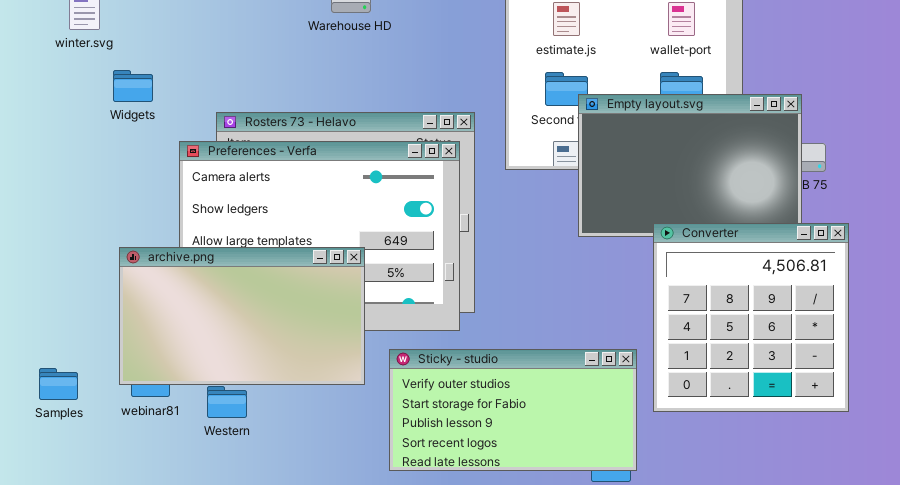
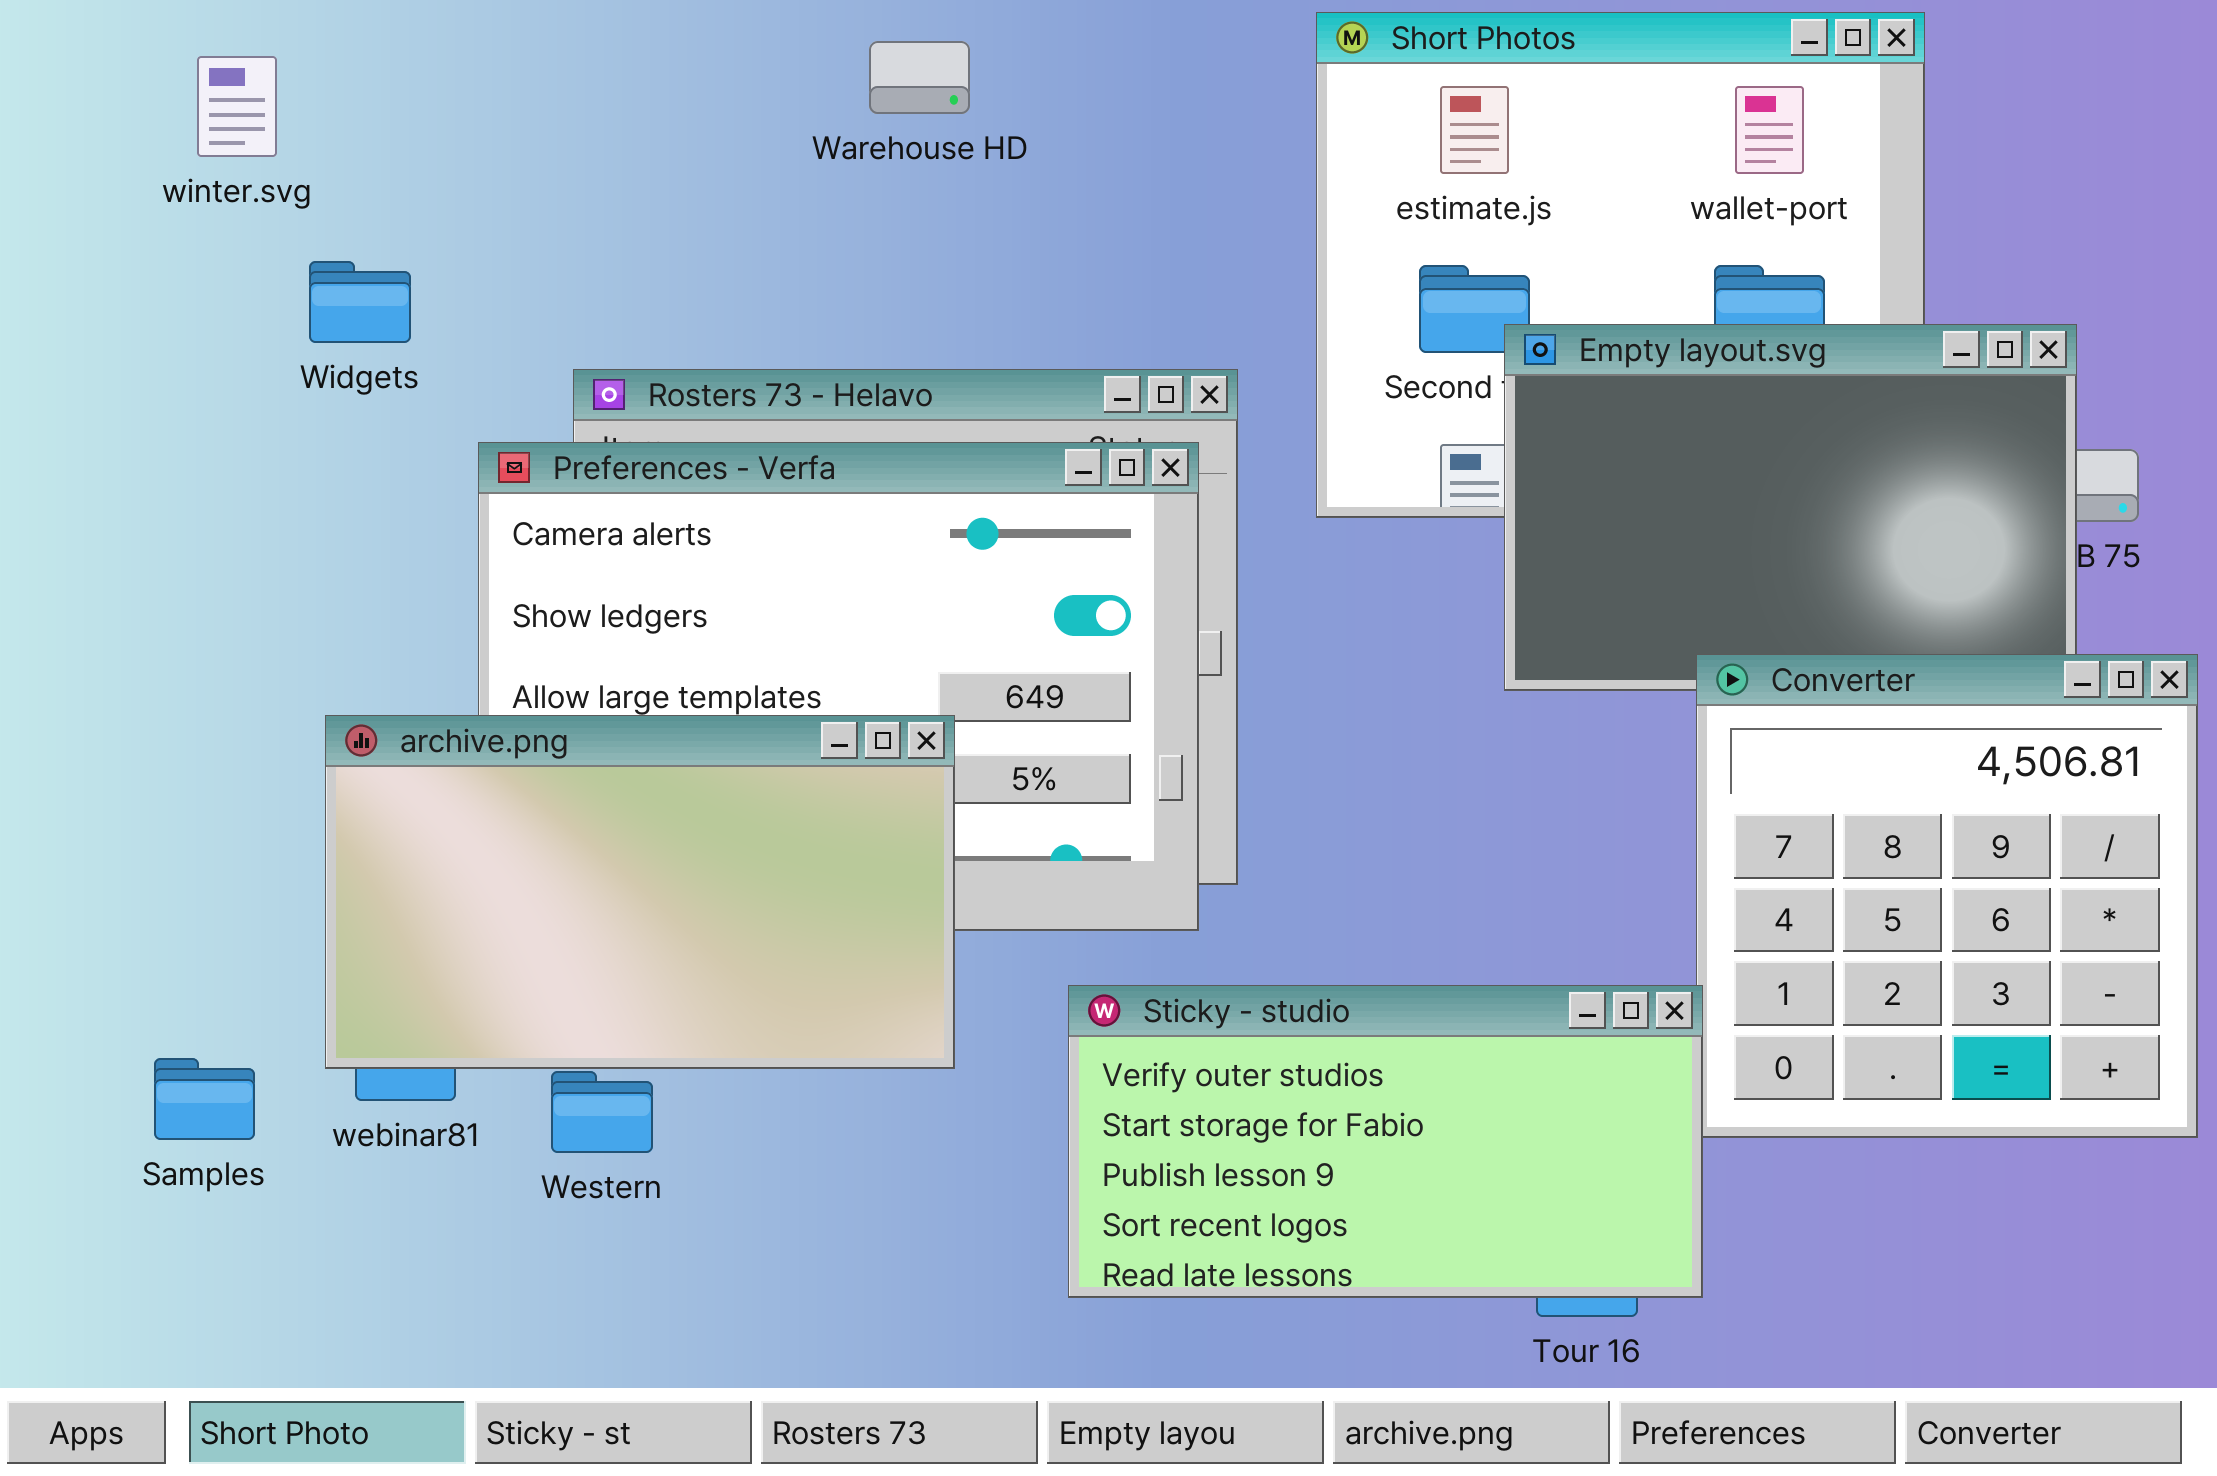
Sticky - studio: [389,349,637,471] -> [1068,985,1703,1298], moved
Samples: [39,368,78,400] -> [154,1058,255,1140], moved

